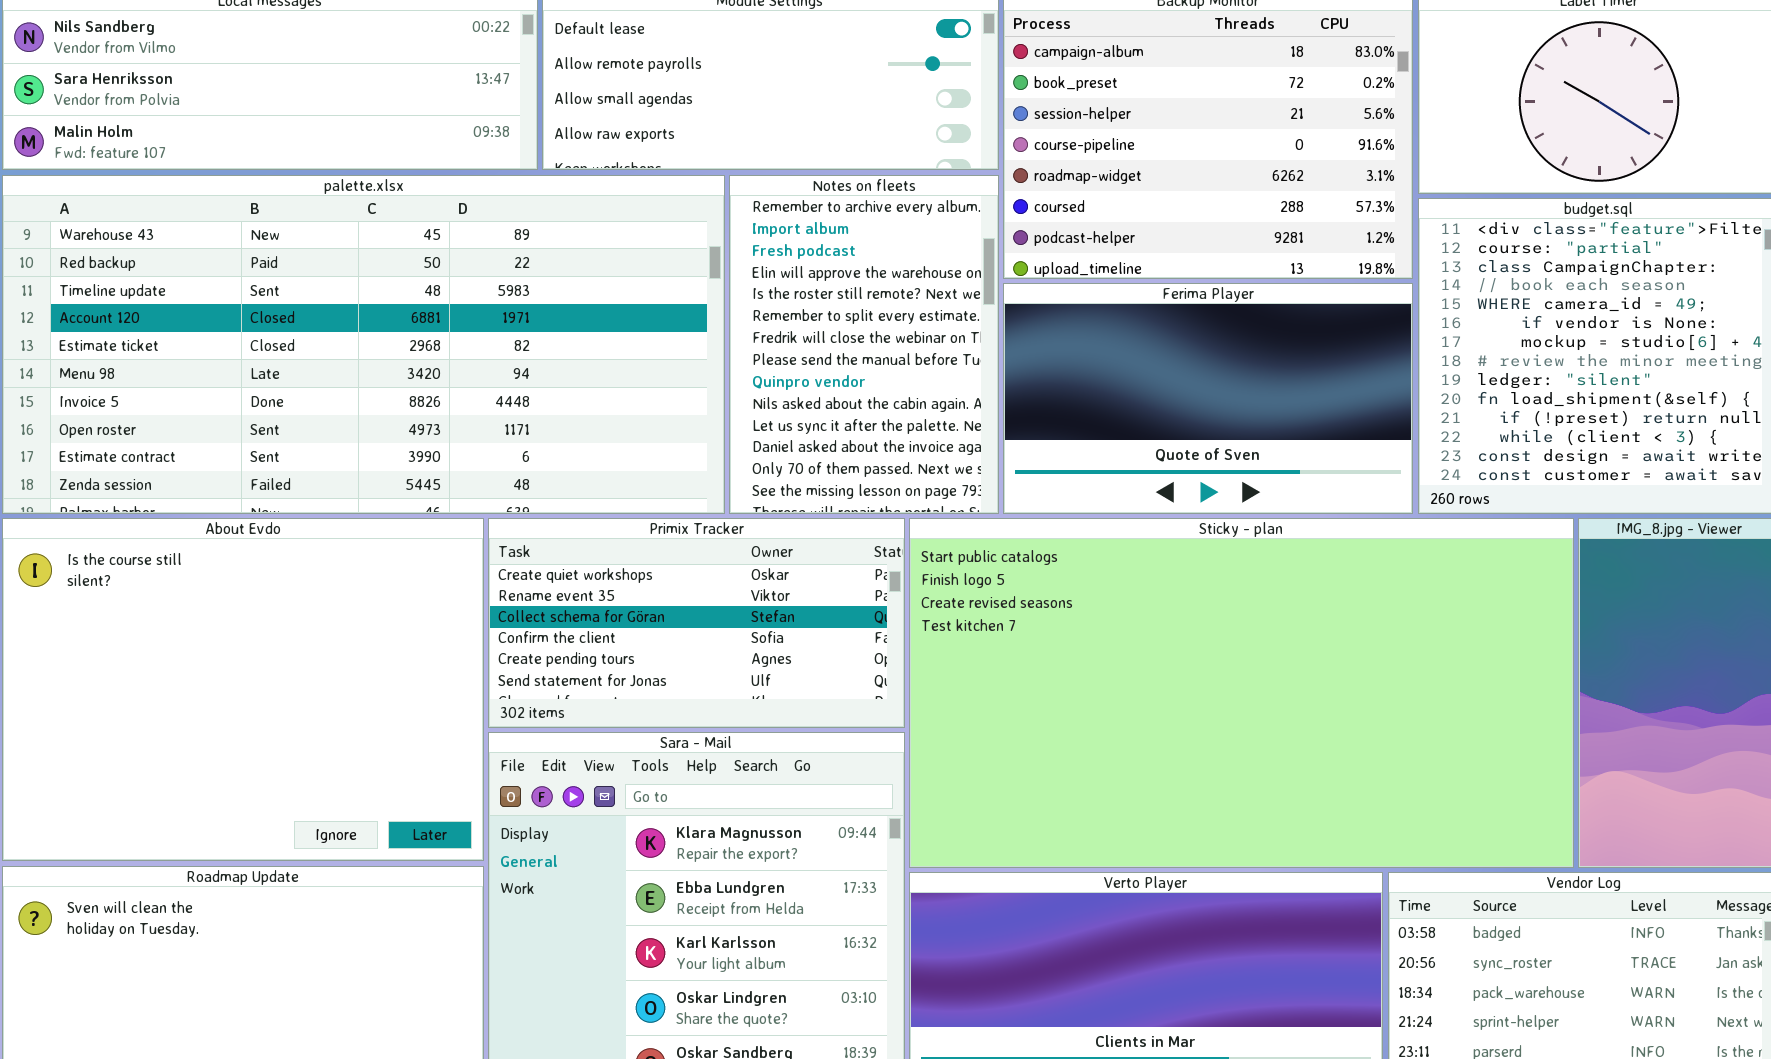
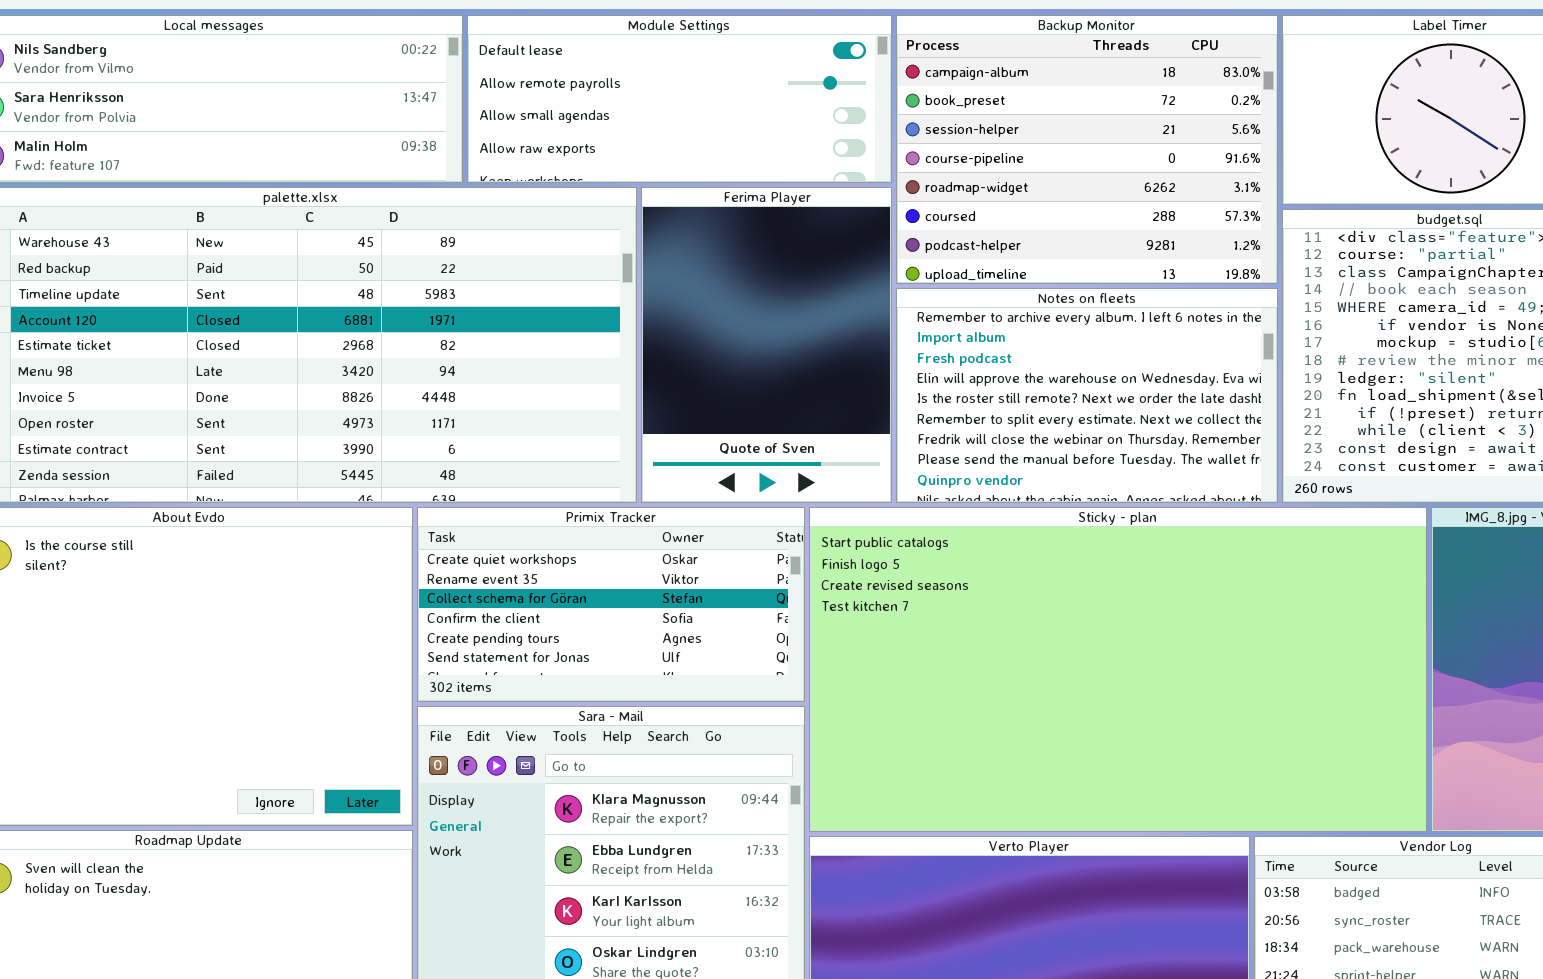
Notes on fleets: [729,175,999,514] -> [896,288,1278,503], moved, resized
Ferima Player: [1003,283,1413,514] -> [641,187,892,503], moved, resized

